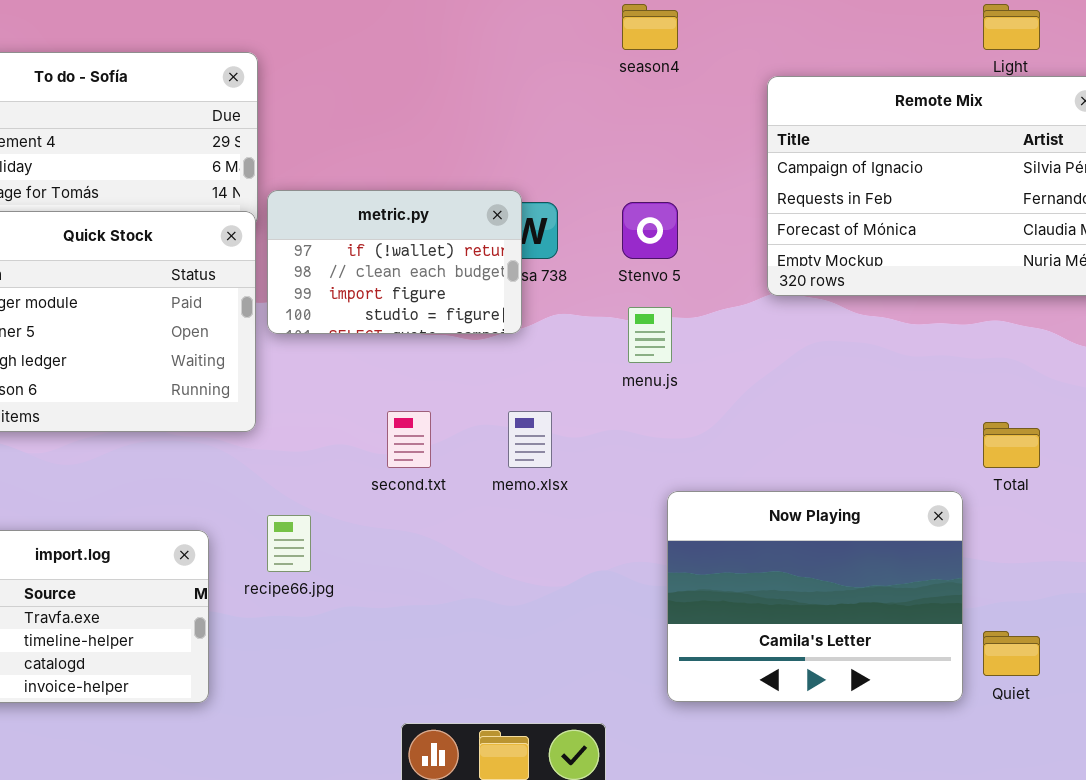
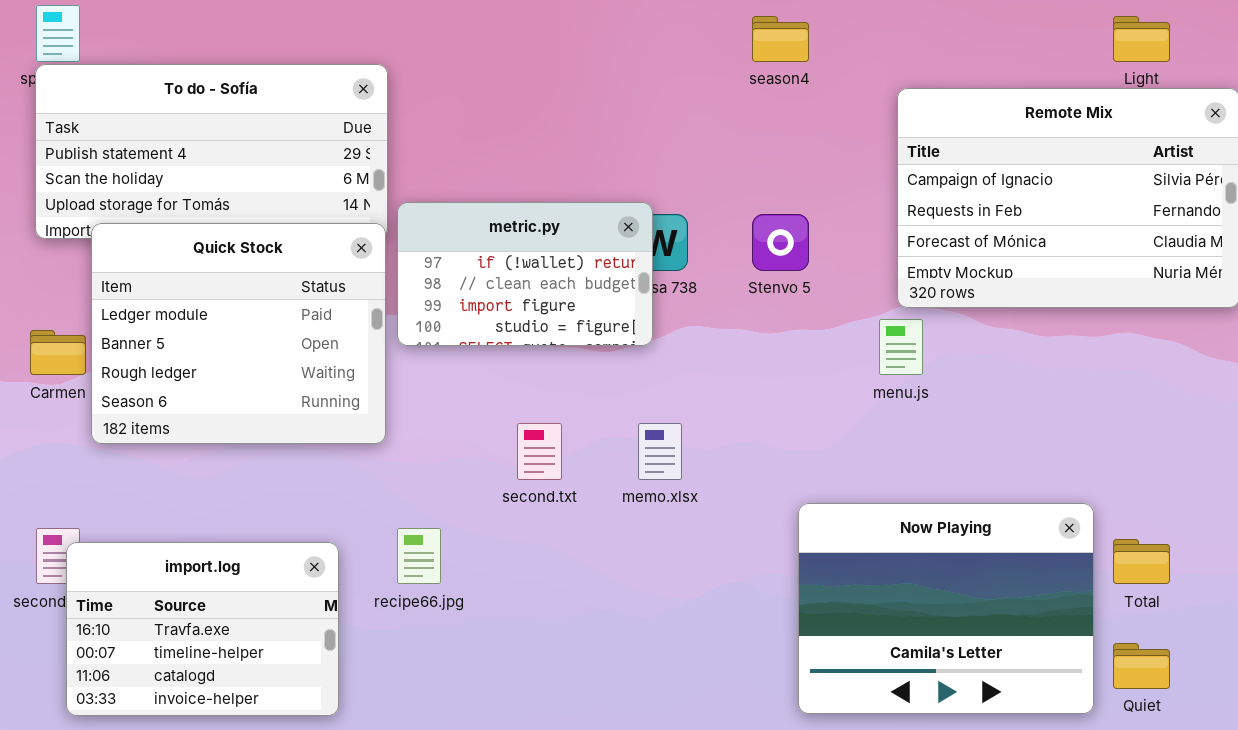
menu.js: [628,307,672,363] -> [879,319,923,375], moved
Total: [983,422,1040,468] -> [1113,539,1170,584], moved

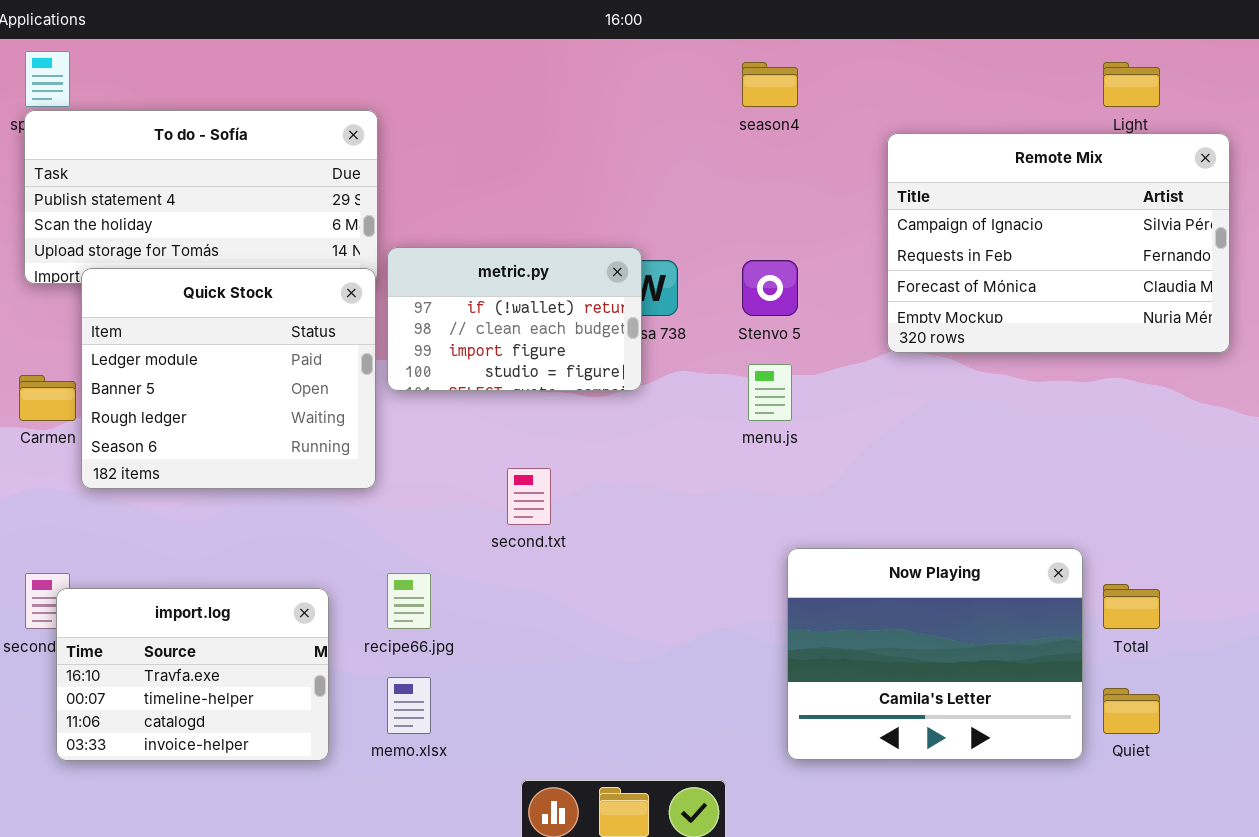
menu.js: [879,319,923,375] -> [748,364,792,421], moved
memo.xlsx: [638,423,682,480] -> [387,677,431,734], moved

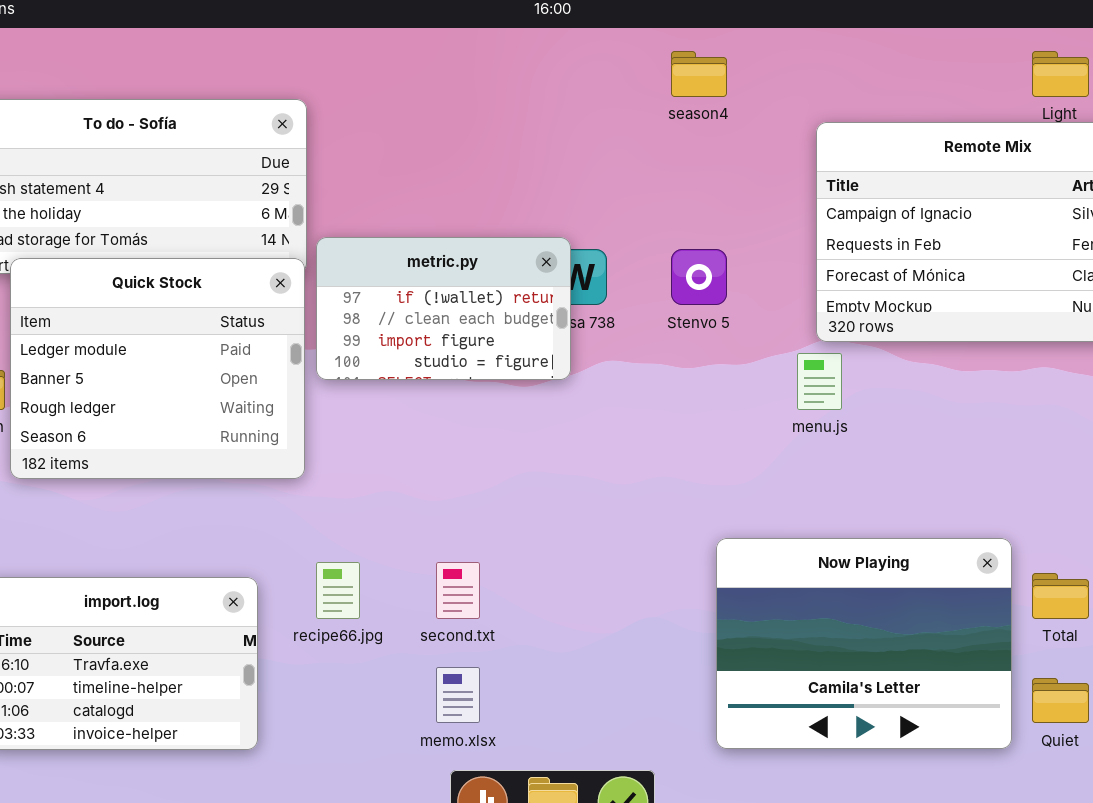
menu.js: [748,364,792,421] -> [797,353,842,410], moved
second.txt: [507,468,551,525] -> [436,562,480,619], moved
memo.xlsx: [387,677,431,734] -> [436,667,480,723], moved

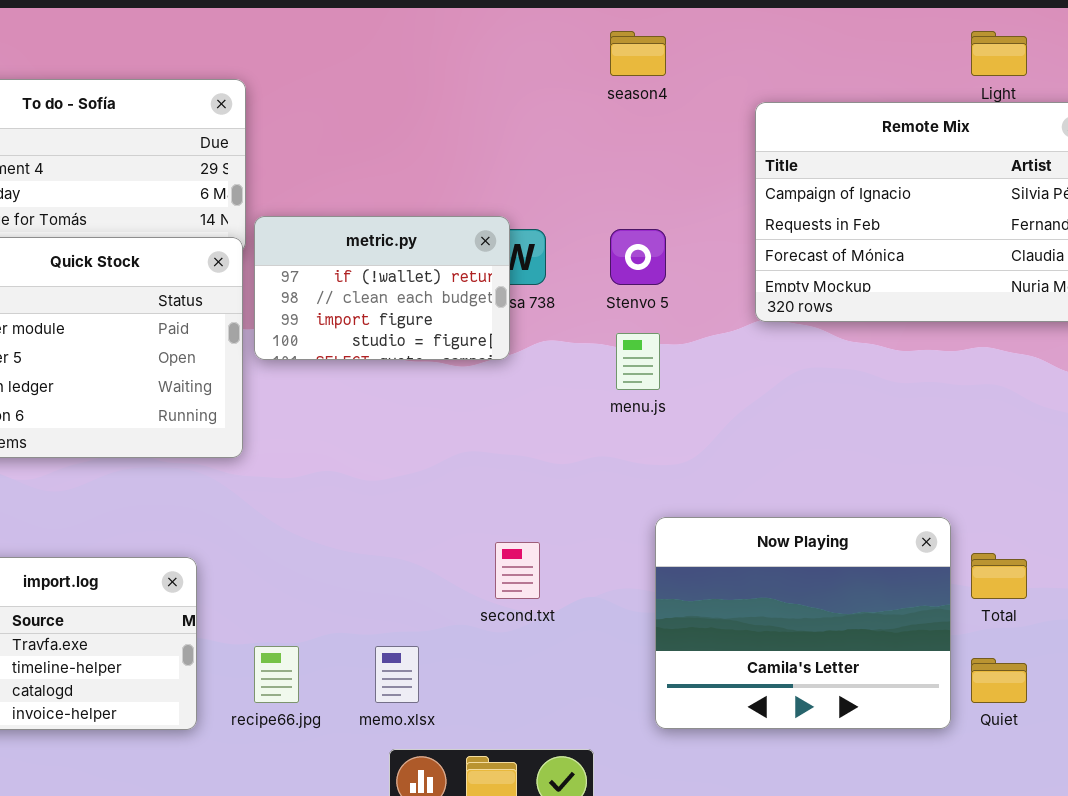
menu.js: [797,353,842,410] -> [616,333,660,390], moved
recipe66.jpg: [316,562,360,619] -> [254,646,299,703], moved
second.txt: [436,562,480,619] -> [495,542,540,599], moved

